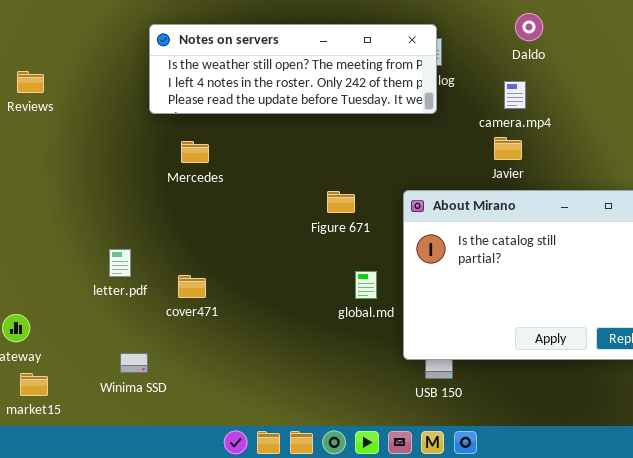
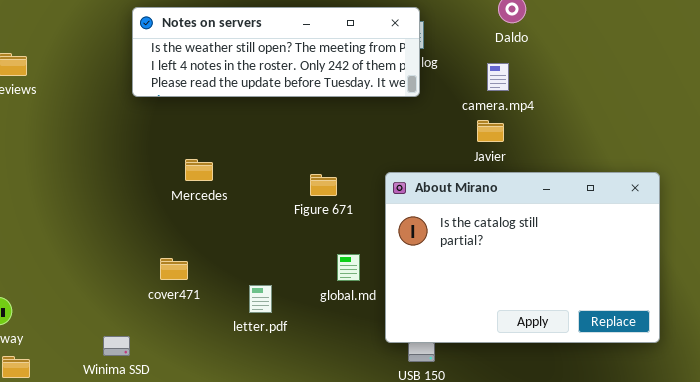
Mercedes: [181,141,209,163] -> [185,159,213,181], moved
letter.pdf: [109,249,131,277] -> [249,285,272,313], moved

